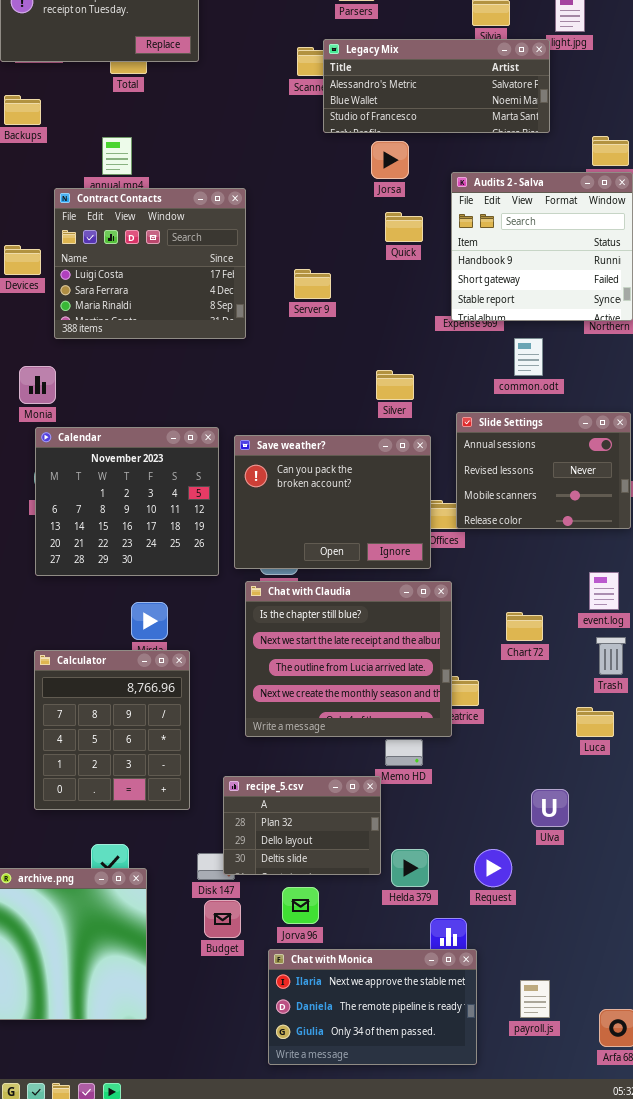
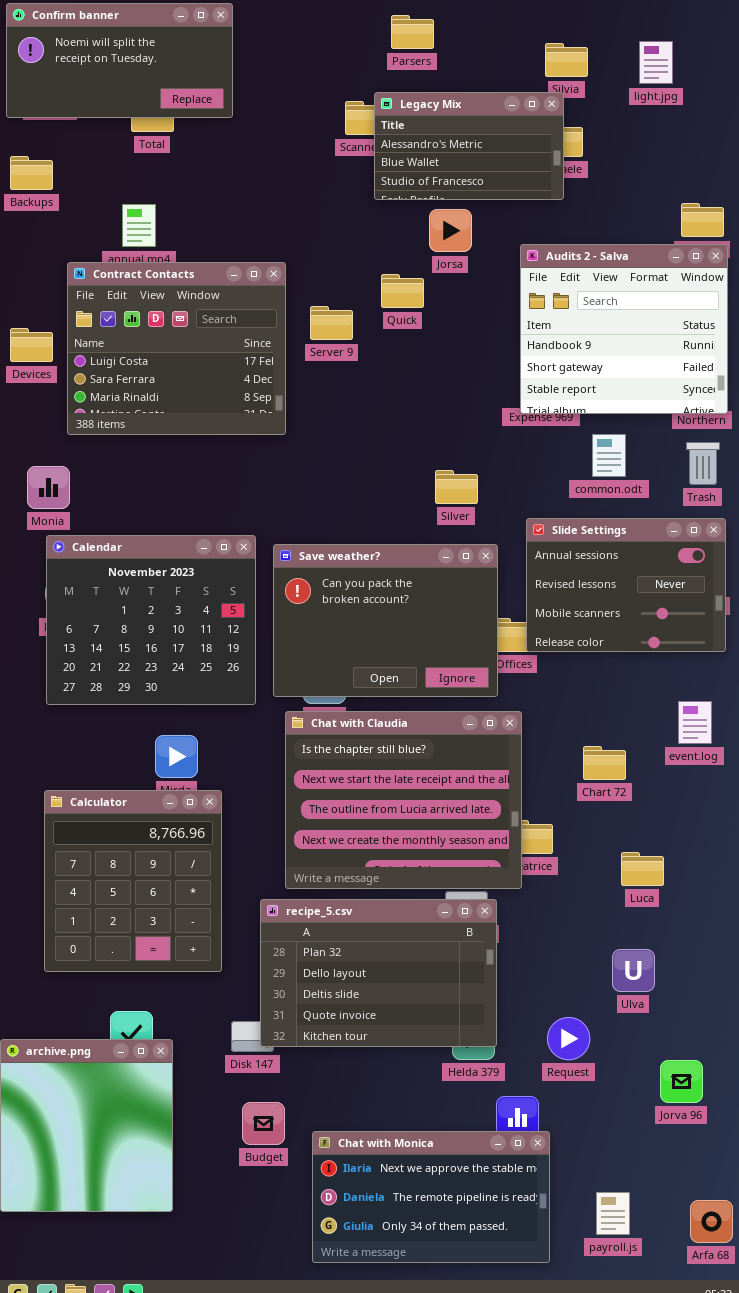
Legacy Mix: [323,39,550,133] -> [374,92,564,200], resized
Quick: [385,212,423,242] -> [381,274,424,308], moved
Server 9: [294,269,331,299] -> [310,306,353,340], moved
Trash: [596,637,626,675] -> [686,442,720,485], moved
Luca: [576,707,614,737] -> [621,852,664,886], moved
recipe_5.csv: [223,776,381,875] -> [260,899,497,1047], resized
Jorva 96: [282,887,319,924] -> [660,1060,703,1103], moved
Budget: [204,900,241,938] -> [242,1102,285,1145], moved
payroll.js: [520,980,550,1018] -> [596,1192,630,1235], moved

